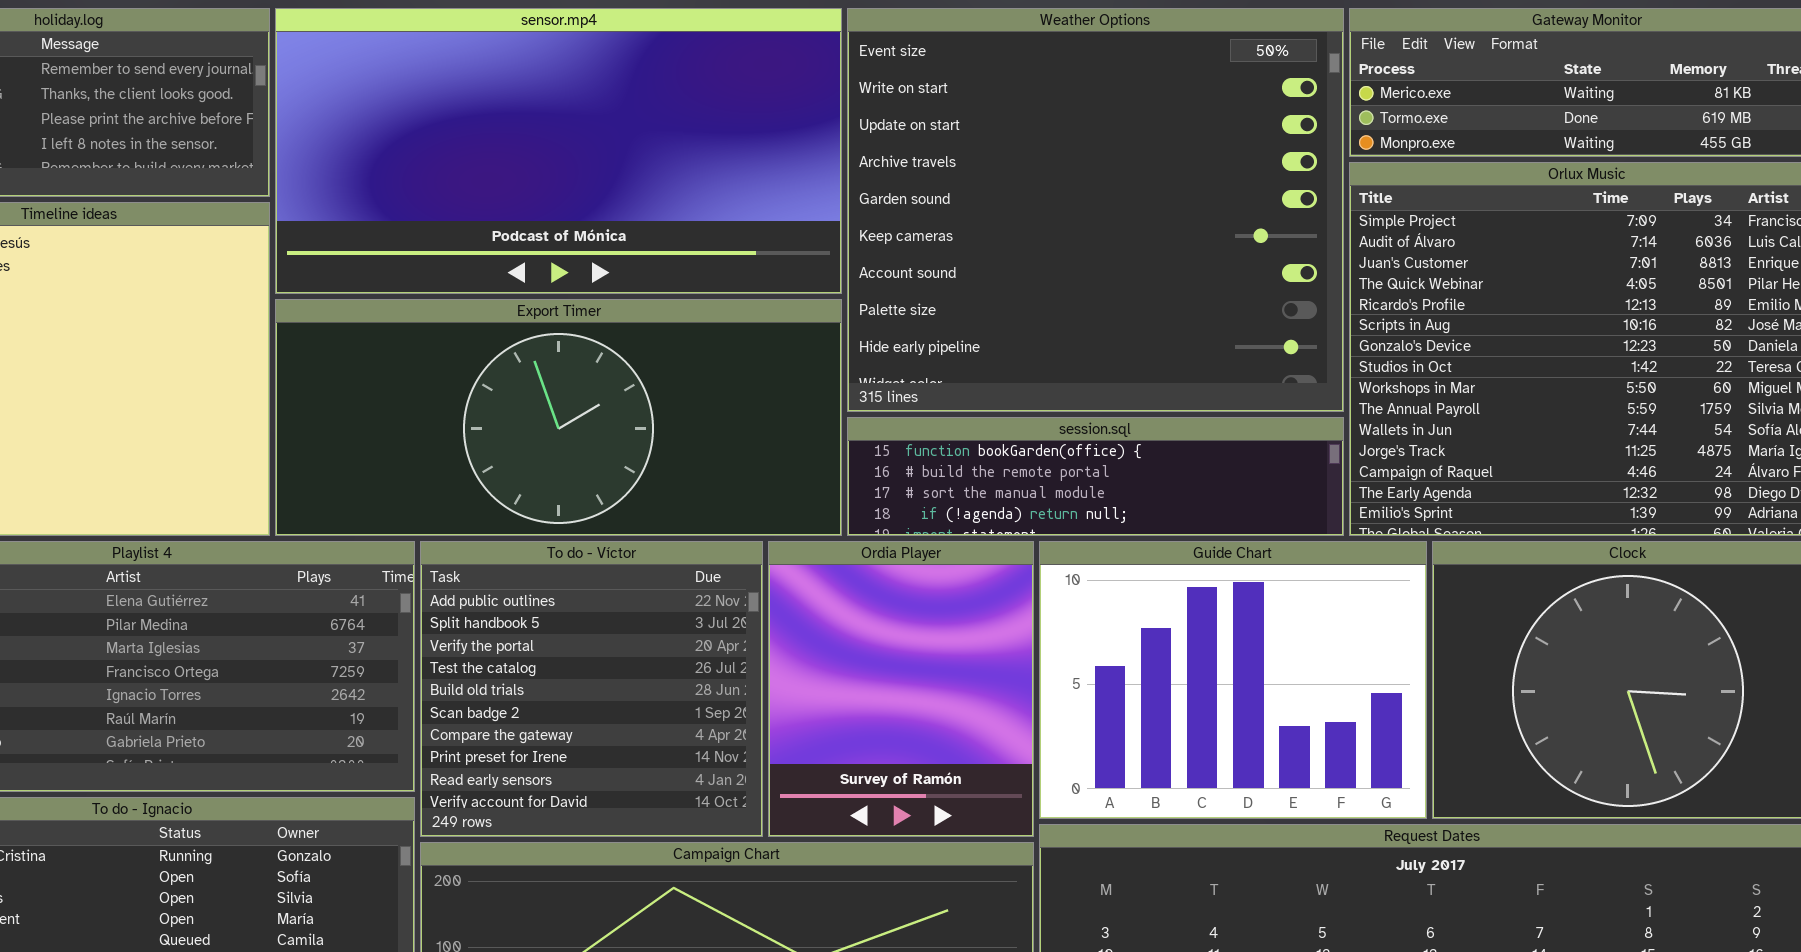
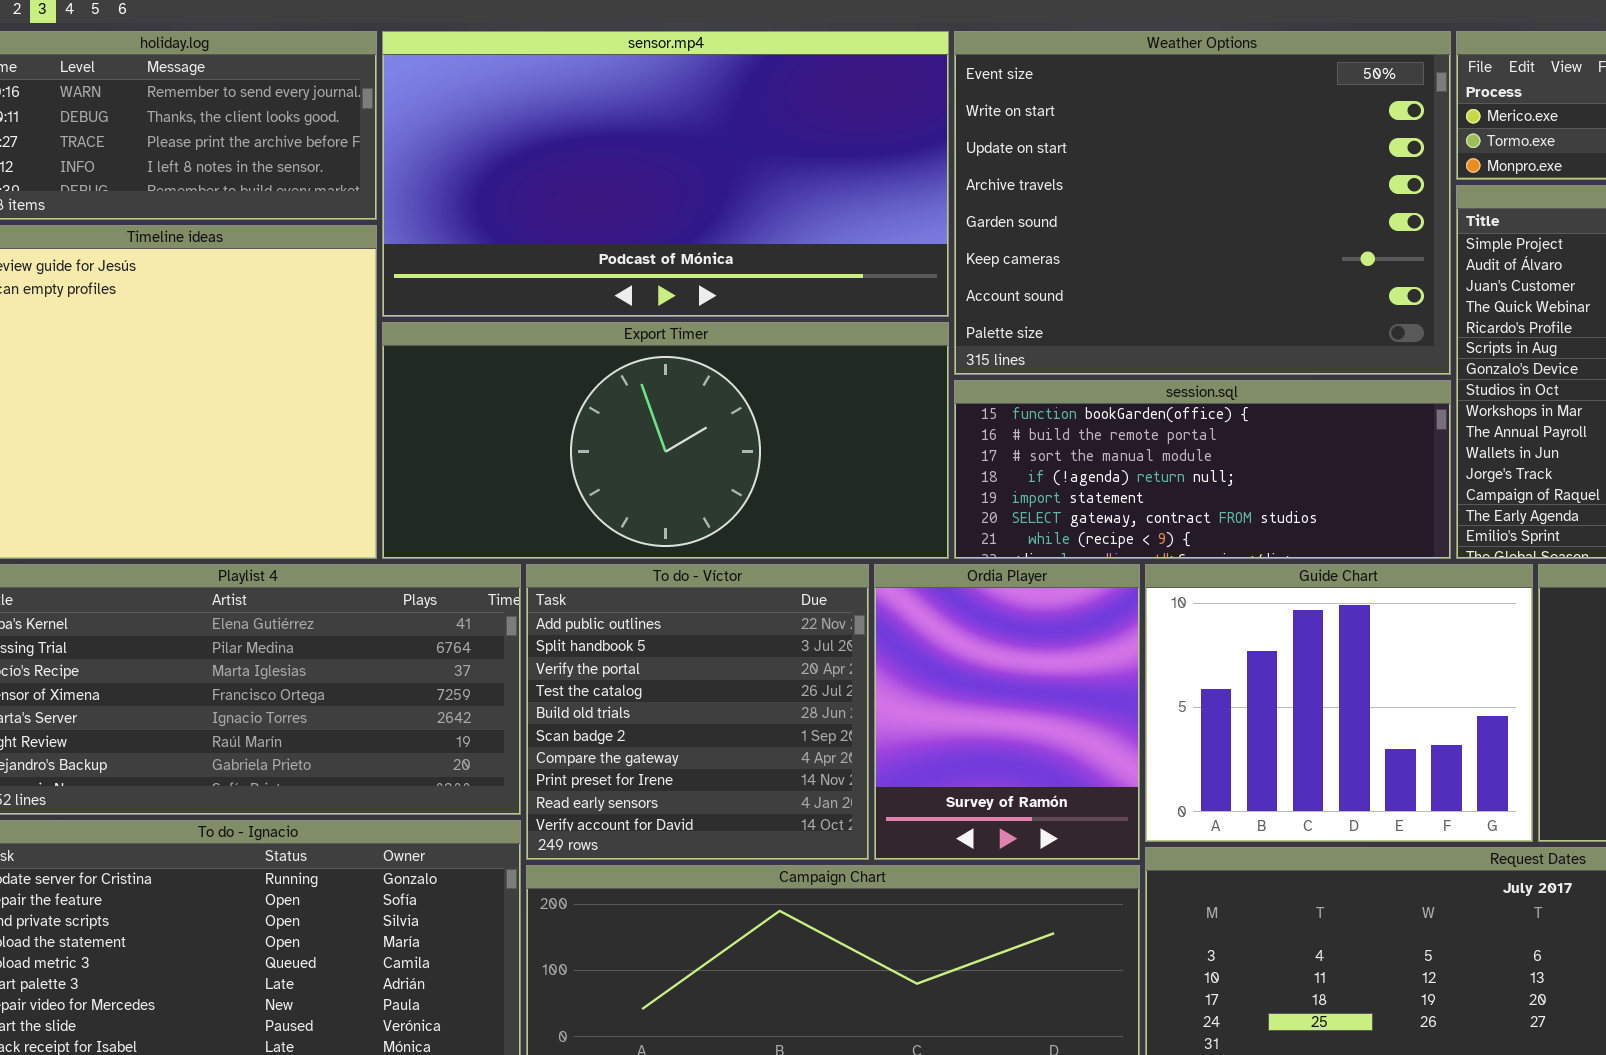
Weather Options: [847,8,1344,412] -> [954,31,1451,375], resized
session.sql: [847,417,1344,536] -> [954,380,1451,559], resized

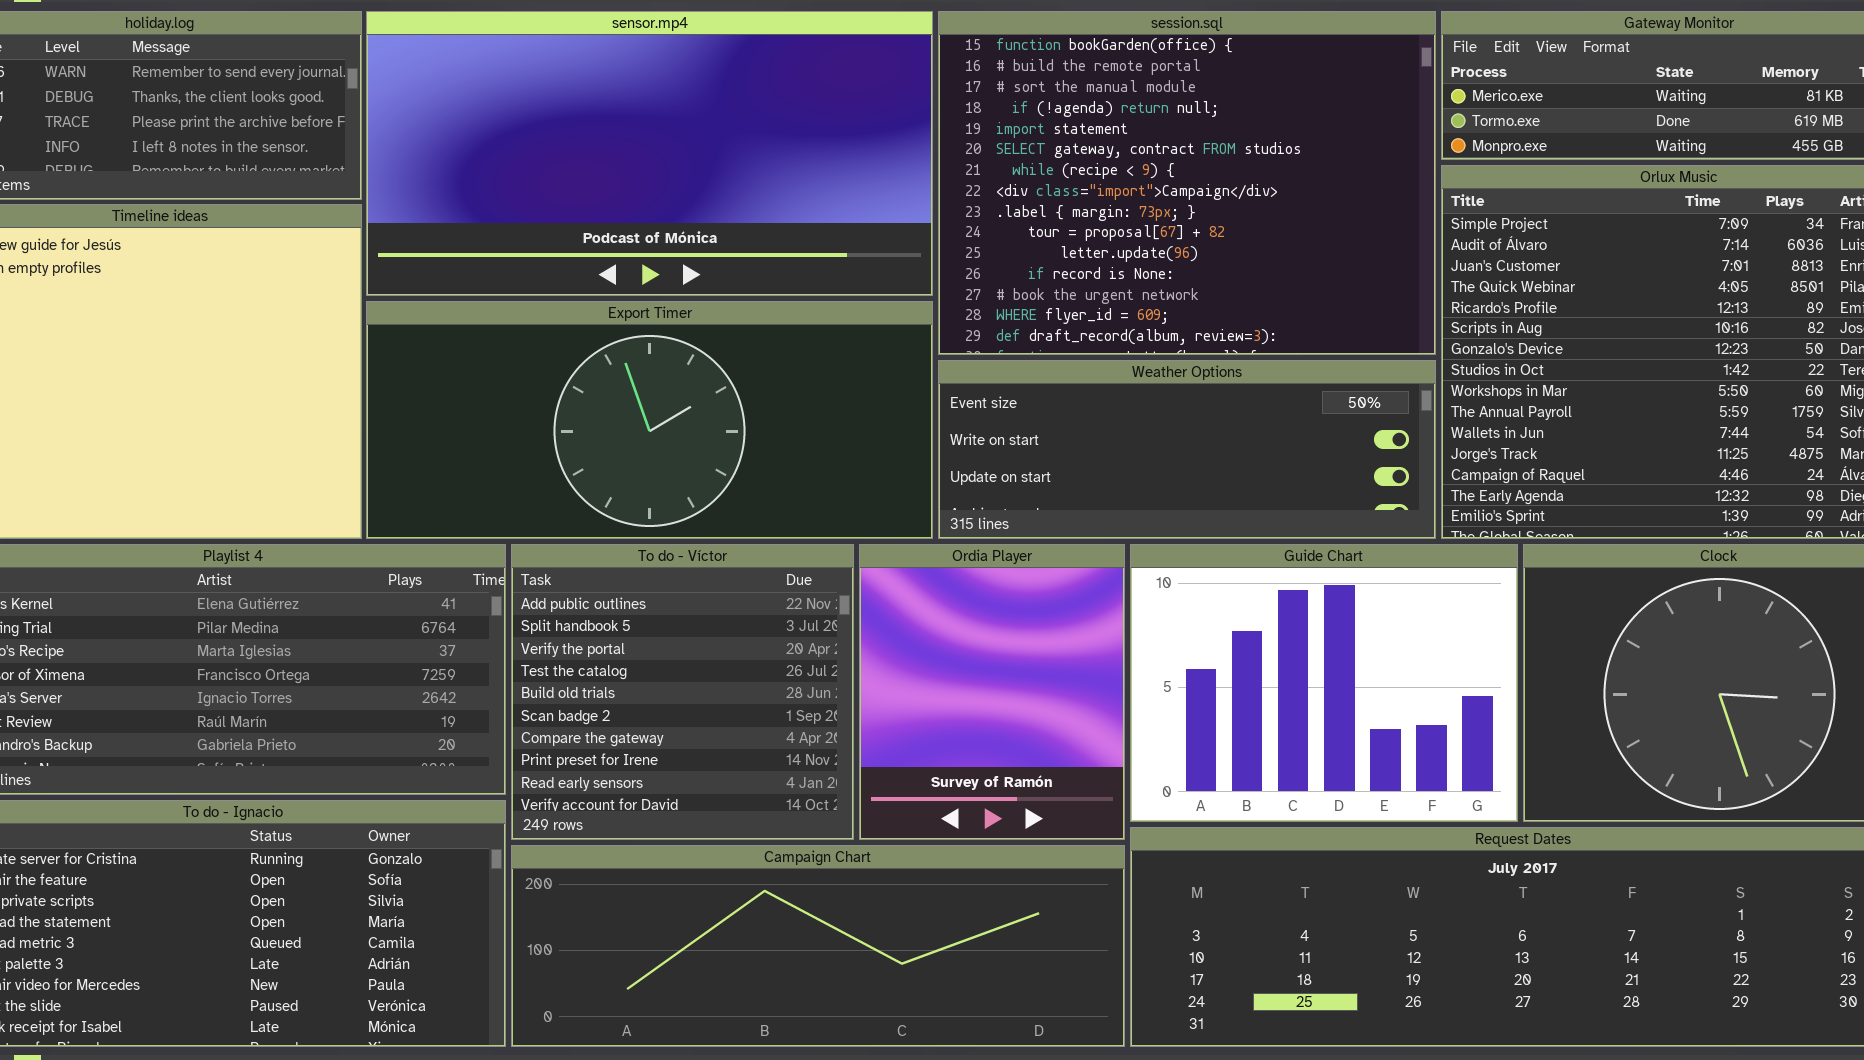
Weather Options: [954,31,1451,375] -> [938,360,1436,539], moved, resized
session.sql: [954,380,1451,559] -> [938,11,1436,355], moved, resized

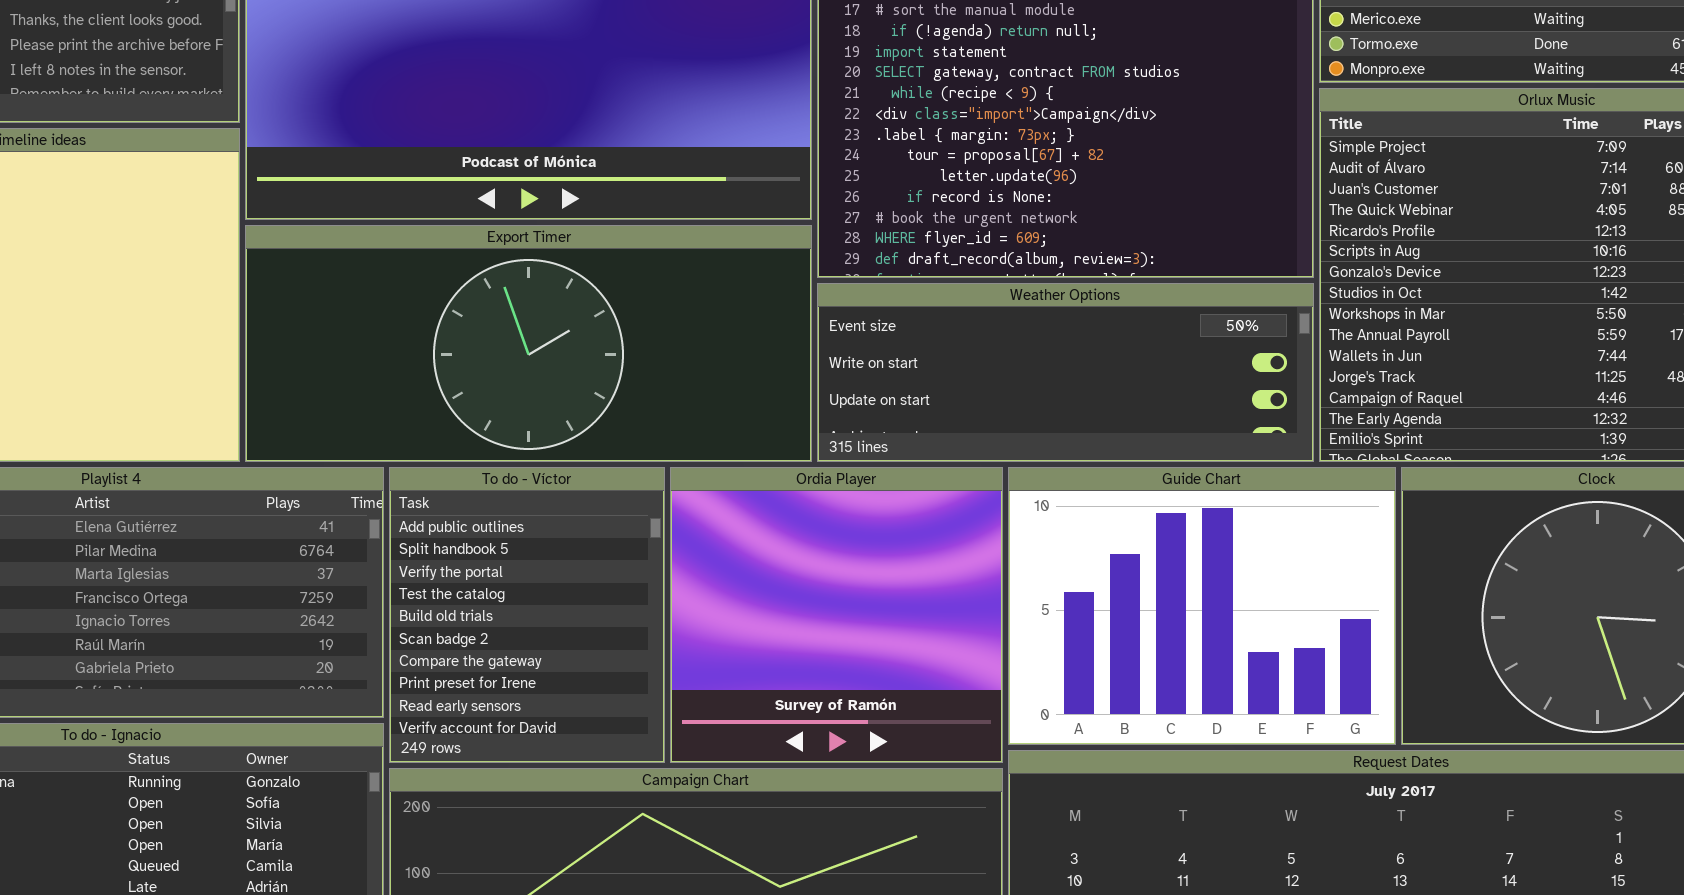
To do - Víctor: [511,544,854,840] -> [389,467,665,763], resized
Ordia Player: [859,544,1125,840] -> [670,467,1003,763], resized

